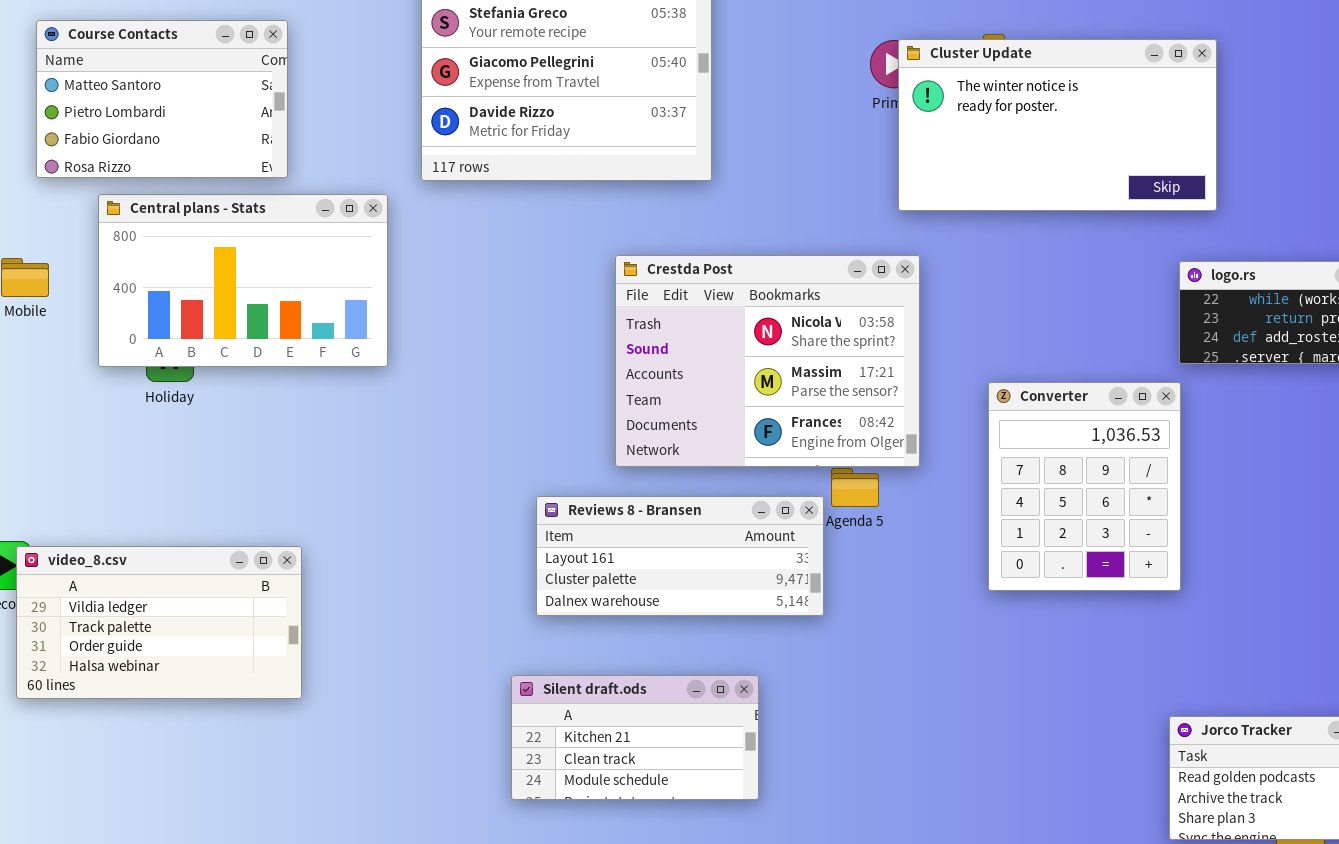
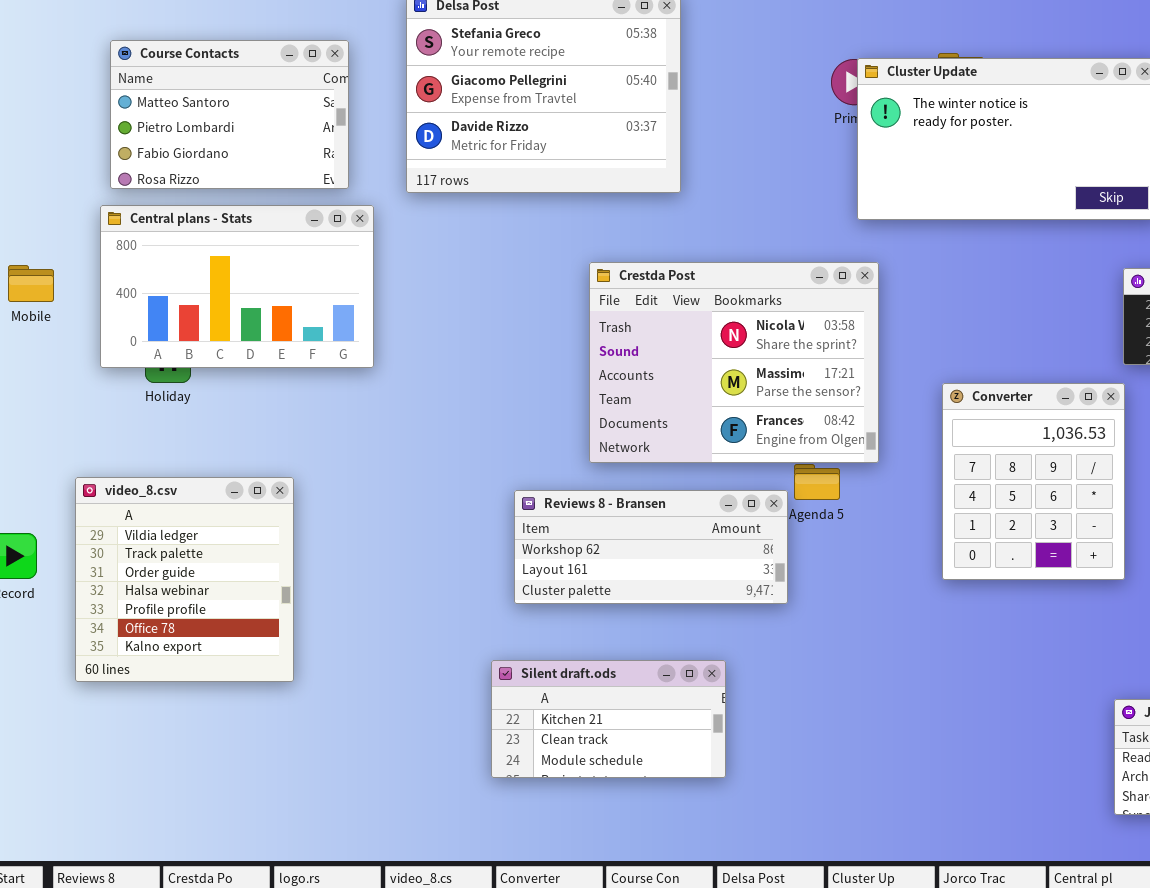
Course Contacts: [36,20,288,178] -> [110,40,349,189], moved
Reviews 8 - Bransen: [536,496,824,616] -> [514,490,788,604], scrolled up 1 row
video_8.csv: [16,546,302,699] -> [75,477,294,682], resized

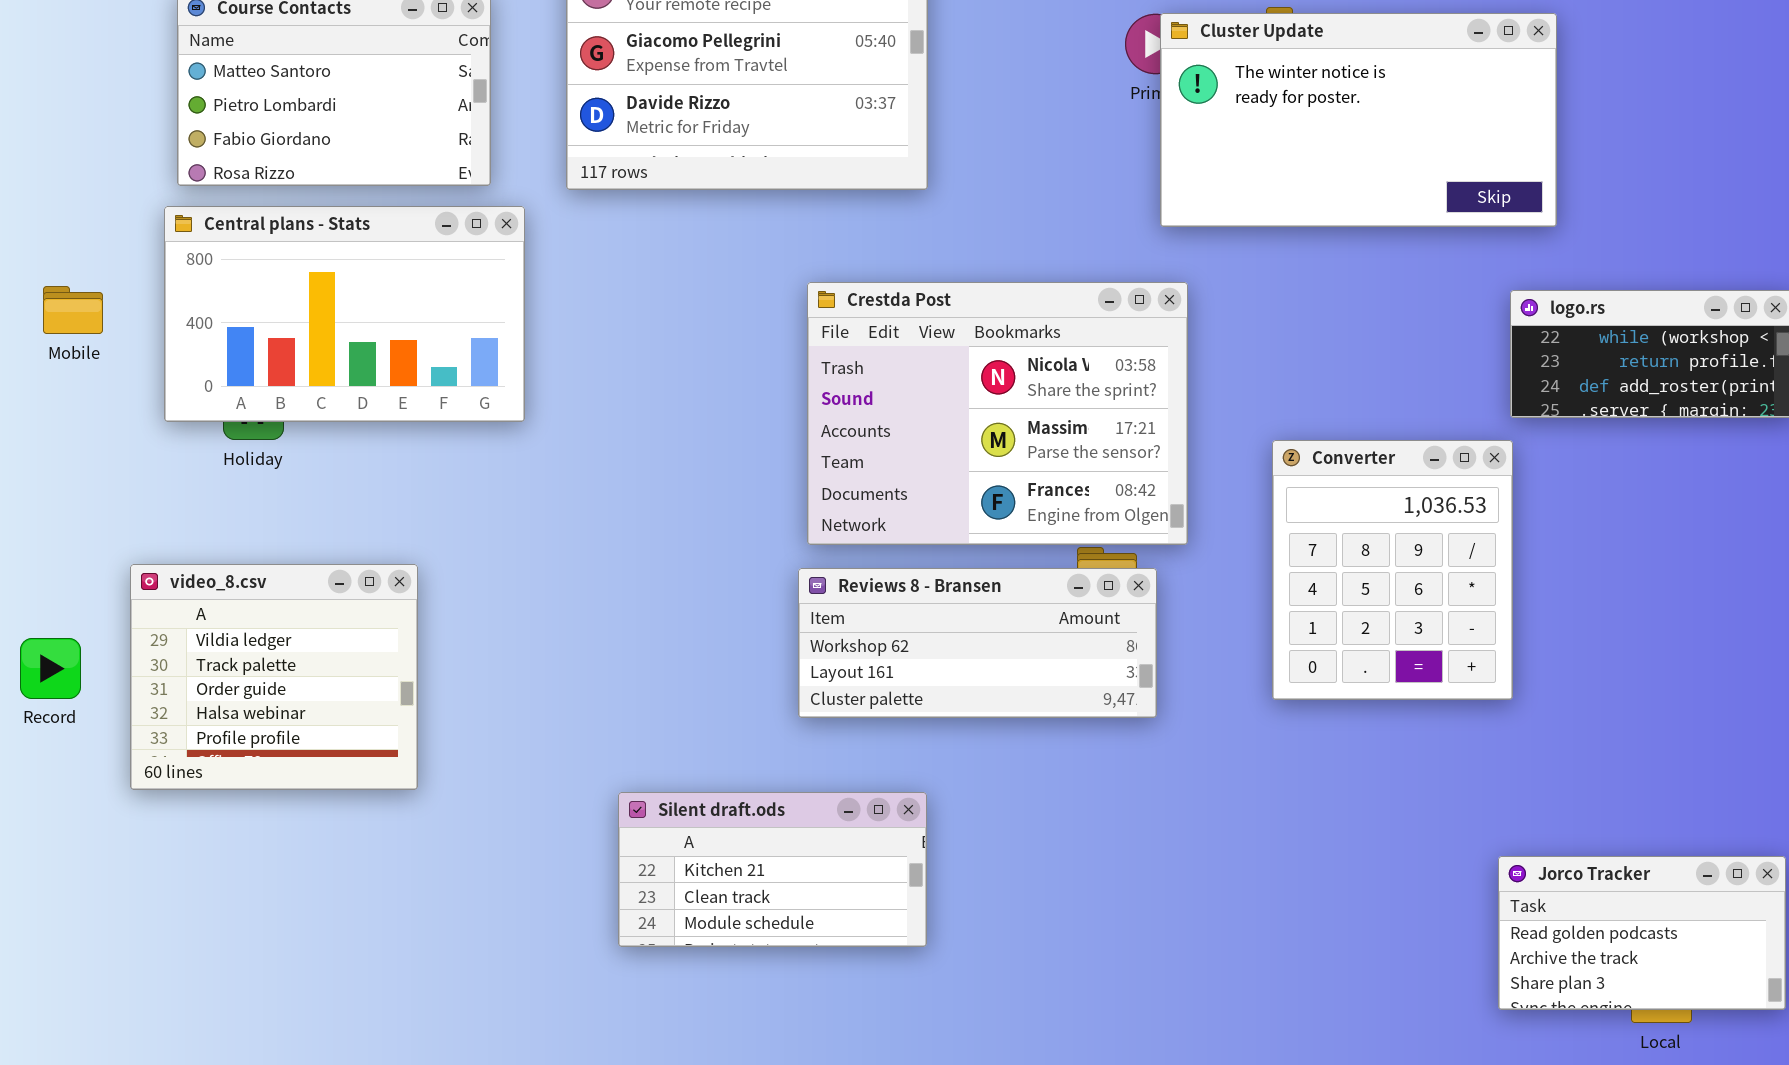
video_8.csv: [75,477,294,682] -> [130,564,418,790], resized
Reviews 8 - Bransen: [514,490,788,604] -> [798,568,1157,718], moved
Silent draft.ods: [491,660,726,778] -> [618,792,927,947], moved

